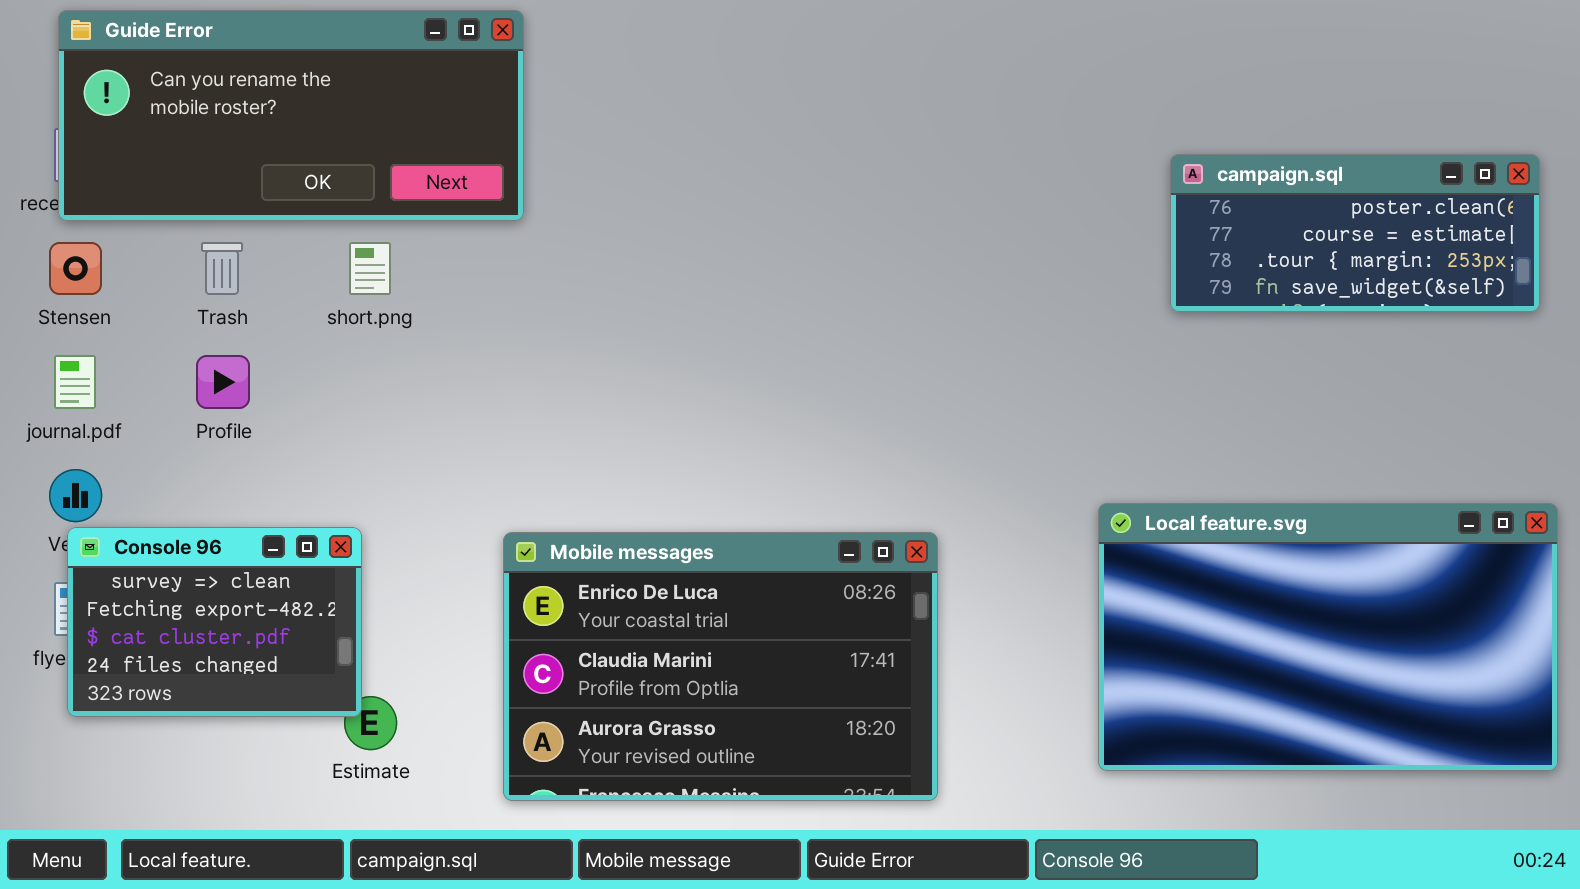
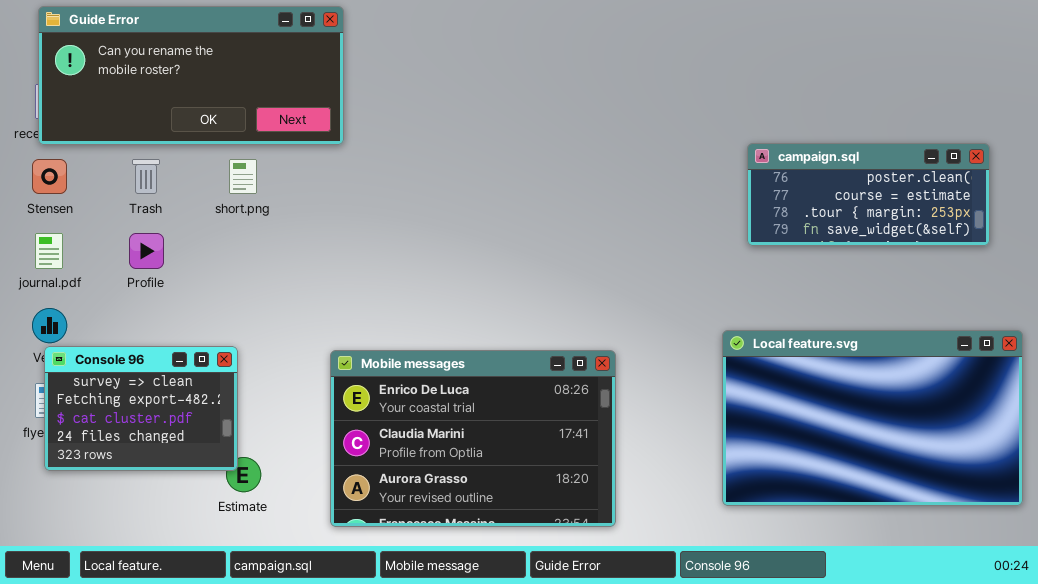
campaign.sql: [1170,154,1540,312] -> [747,143,990,246], moved

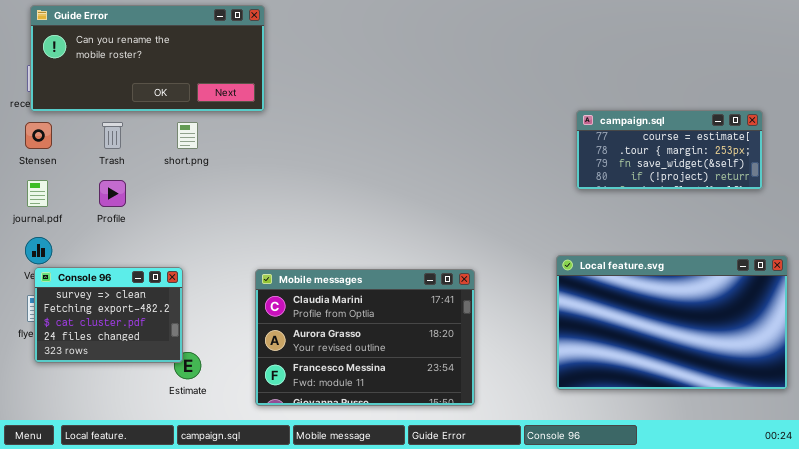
campaign.sql: [747,143,990,246] -> [576,110,763,190], scrolled down 1 row
Mobile messages: [330,350,616,527] -> [255,269,475,406], scrolled down 1 row

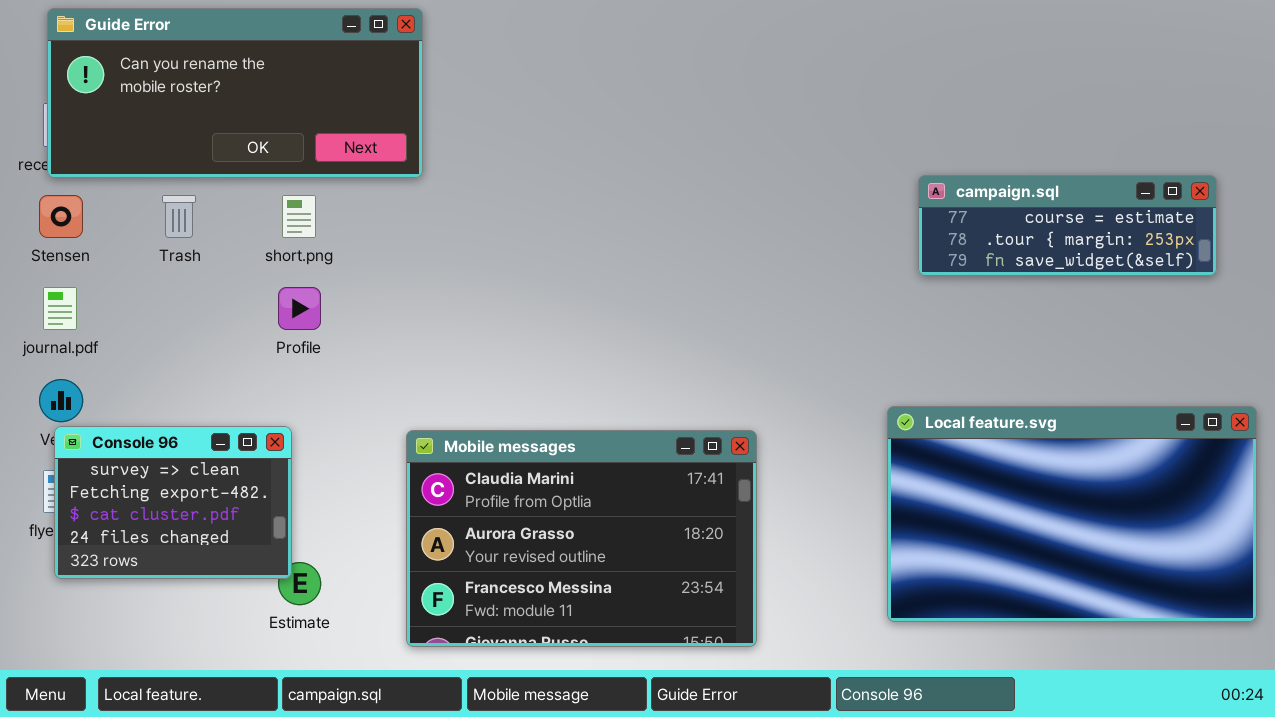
campaign.sql: [576,110,763,190] -> [918,175,1217,276], resized
Profile: [99,180,126,207] -> [278,287,321,330], moved

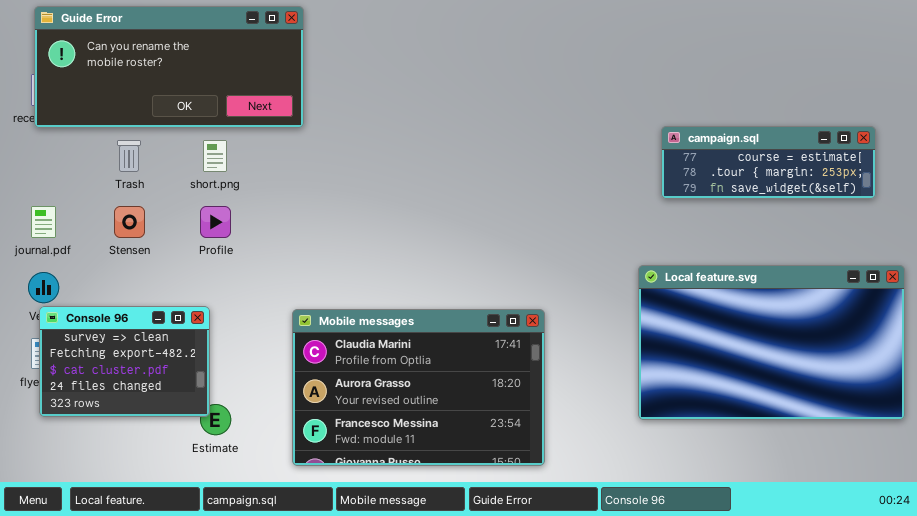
Stensen: [39,195,83,238] -> [114,206,145,238], moved
Local feature.svg: [887,406,1257,622] -> [638,265,905,420], moved

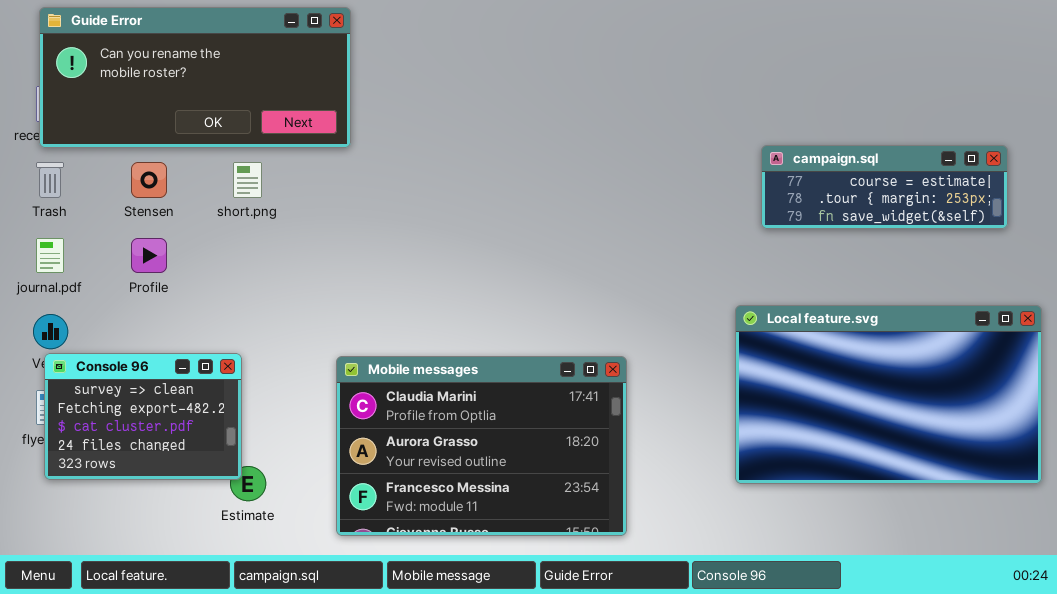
Trash: [117,140,141,172] -> [36,162,64,198], moved
Stensen: [114,206,145,238] -> [131,162,167,198], moved
Profile: [200,206,231,238] -> [131,238,167,273], moved

